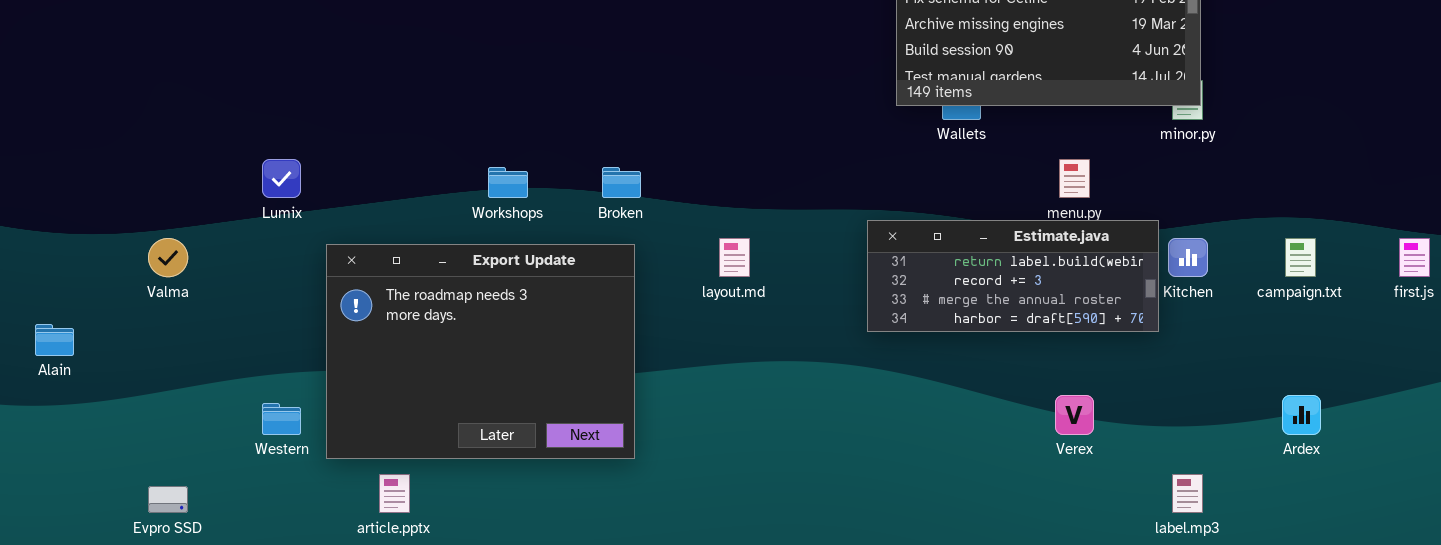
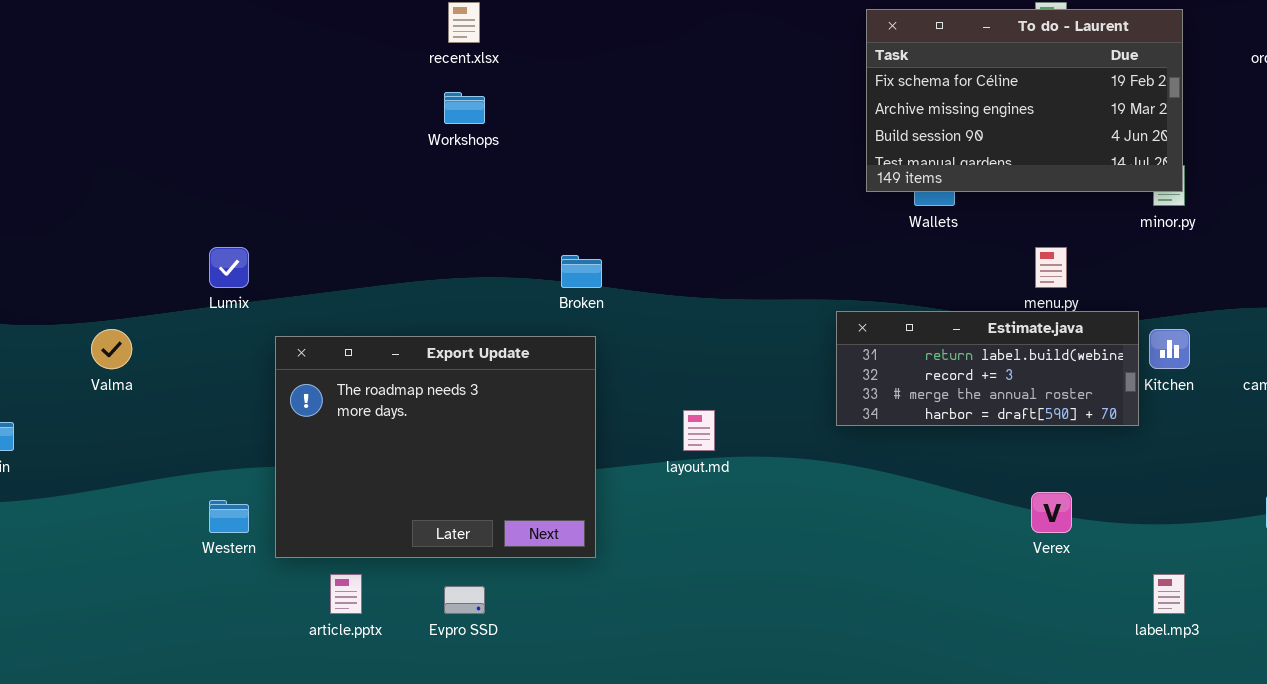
Workshops: [488,167,528,198] -> [444,92,485,124], moved
layout.md: [719,238,750,277] -> [683,410,715,451], moved
Evpro SSD: [148,486,188,513] -> [444,586,485,614], moved

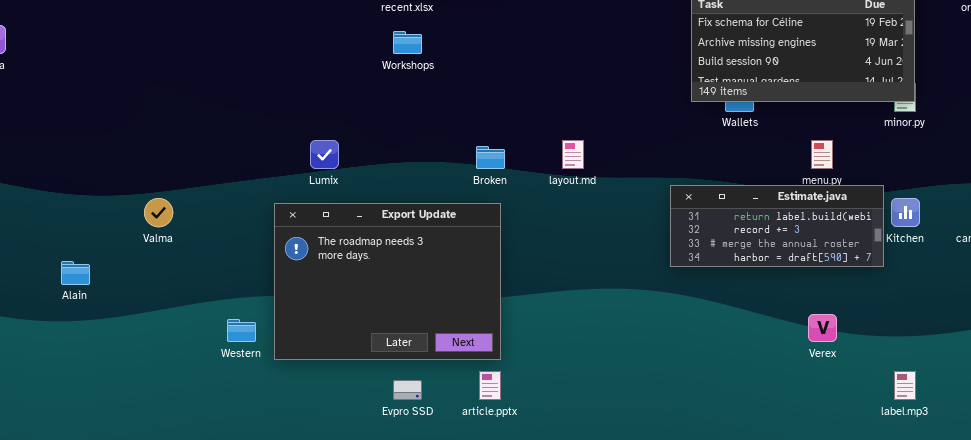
Lumix: [209,247,249,288] -> [310,140,339,169], moved
layout.md: [683,410,715,451] -> [562,140,584,169], moved
article.pptx: [330,574,362,614] -> [479,371,501,400], moved

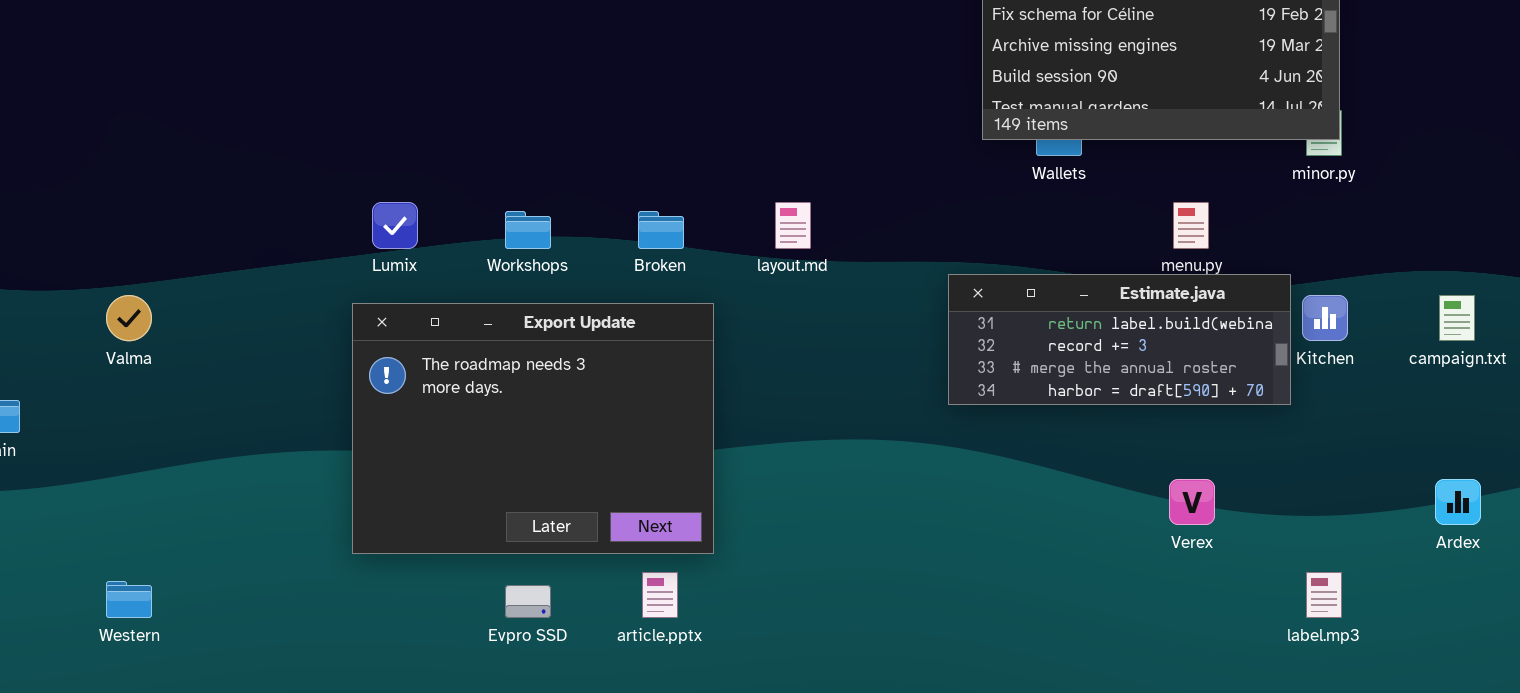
Workshops: [393,31,422,54] -> [505,211,551,249], moved
Export Update: [274,203,501,360] -> [352,303,714,554], moved
Western: [227,319,256,342] -> [106,581,152,618], moved

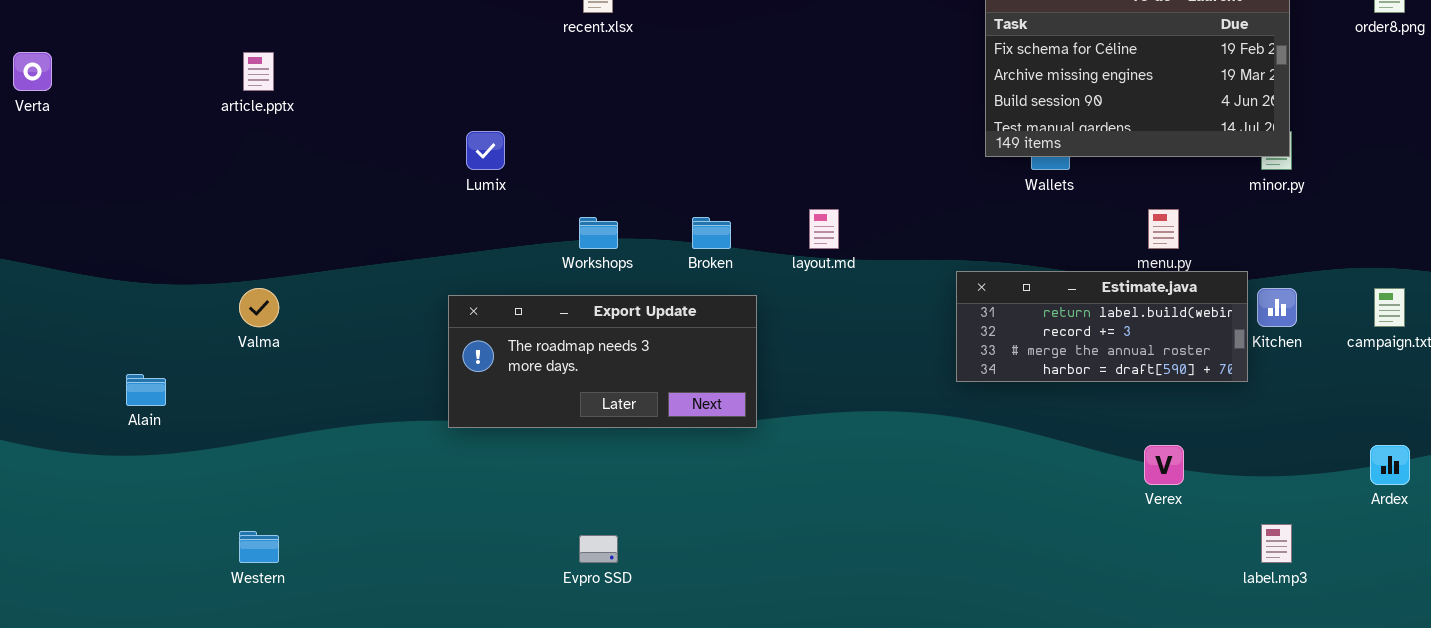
Lumix: [372,202,418,249] -> [466,131,505,170], moved
Export Update: [352,303,714,554] -> [448,295,757,428], resized
article.pptx: [642,572,678,618] -> [243,52,274,91], moved

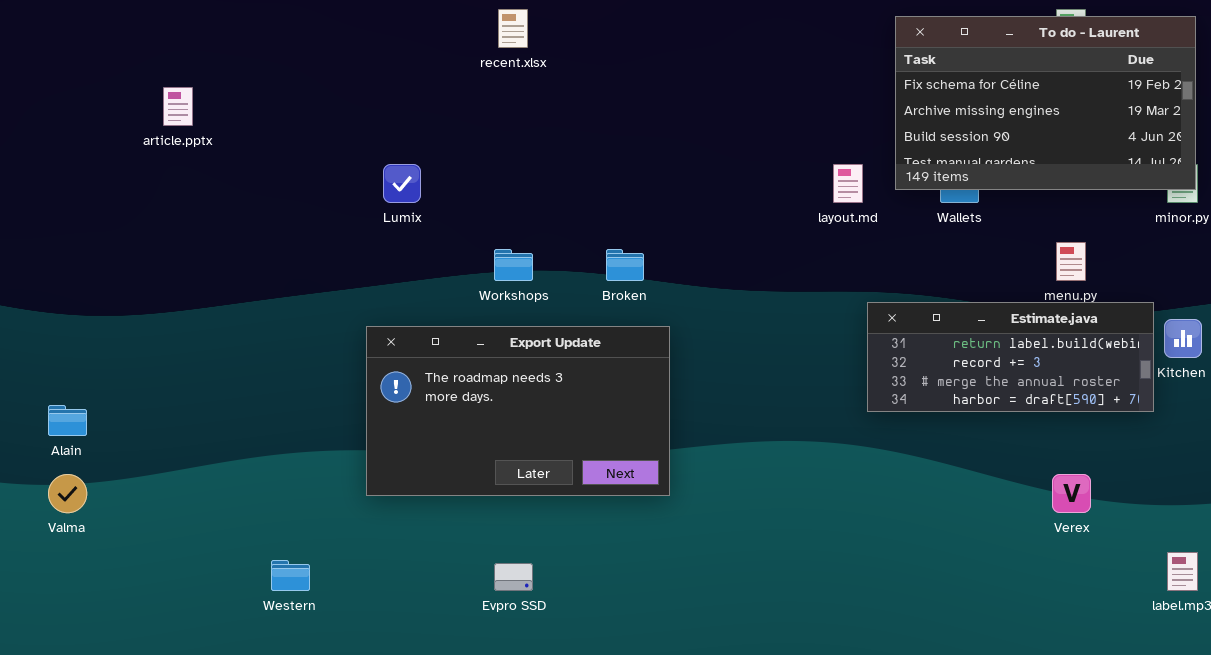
layout.md: [809,209,839,249] -> [833,164,863,203], moved
Valma: [239,288,279,327] -> [48,474,87,513], moved
Export Update: [448,295,757,428] -> [366,326,670,496], resized
Western: [239,531,279,563] -> [271,560,310,591], moved

